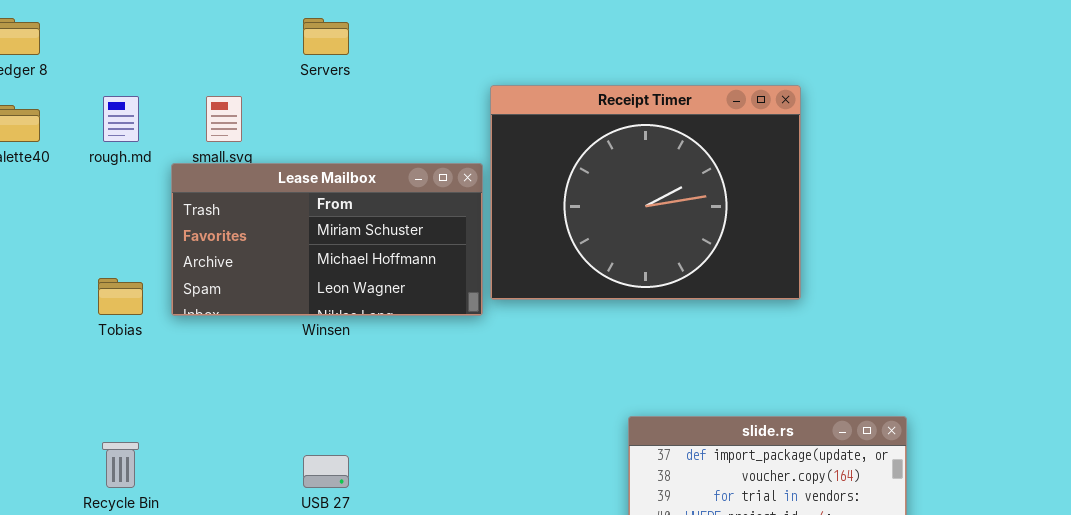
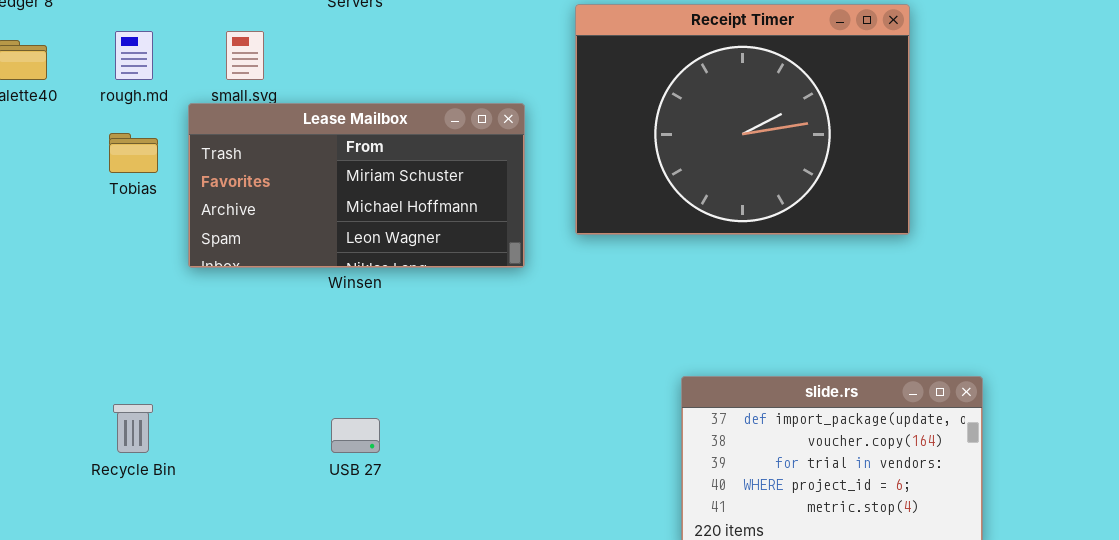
Receipt Timer: [490,85,801,300] -> [575,4,910,235], moved
Tobias: [98,278,143,315] -> [109,133,158,173], moved

